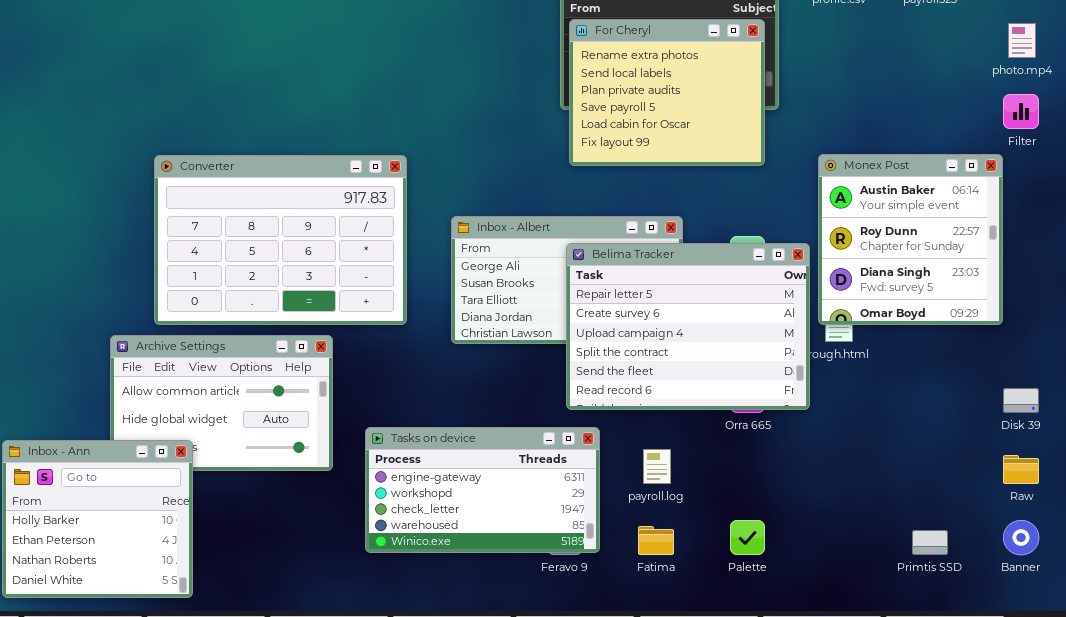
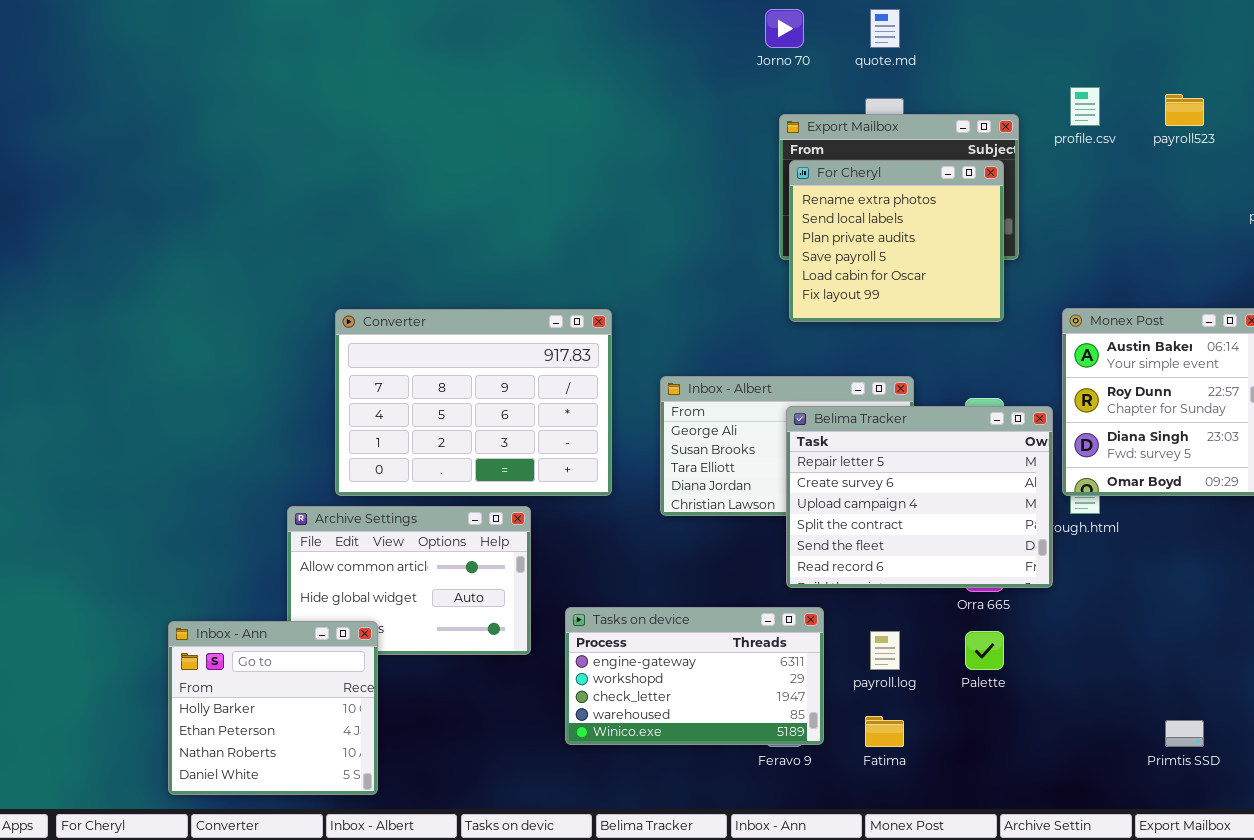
Palette: [730,520,765,555] -> [965,631,1004,670], moved

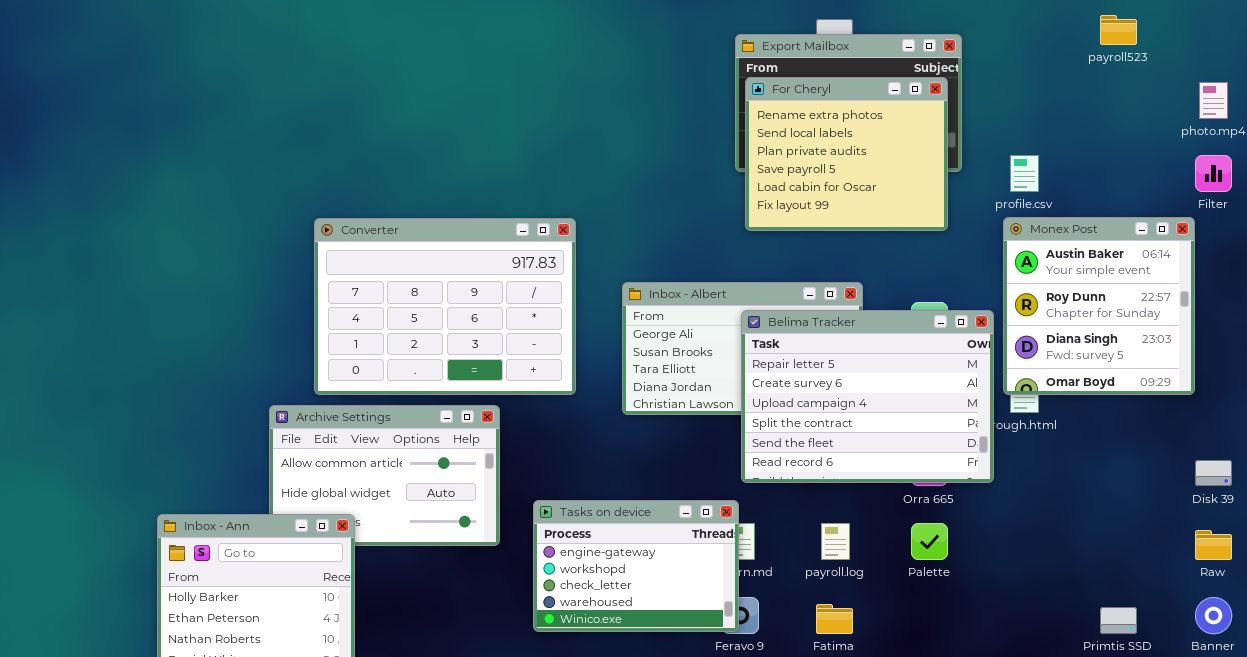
profile.csv: [1070,87,1100,126] -> [1010,155,1039,192], moved
Tasks on device: [565,607,824,745] -> [533,500,739,632], resized

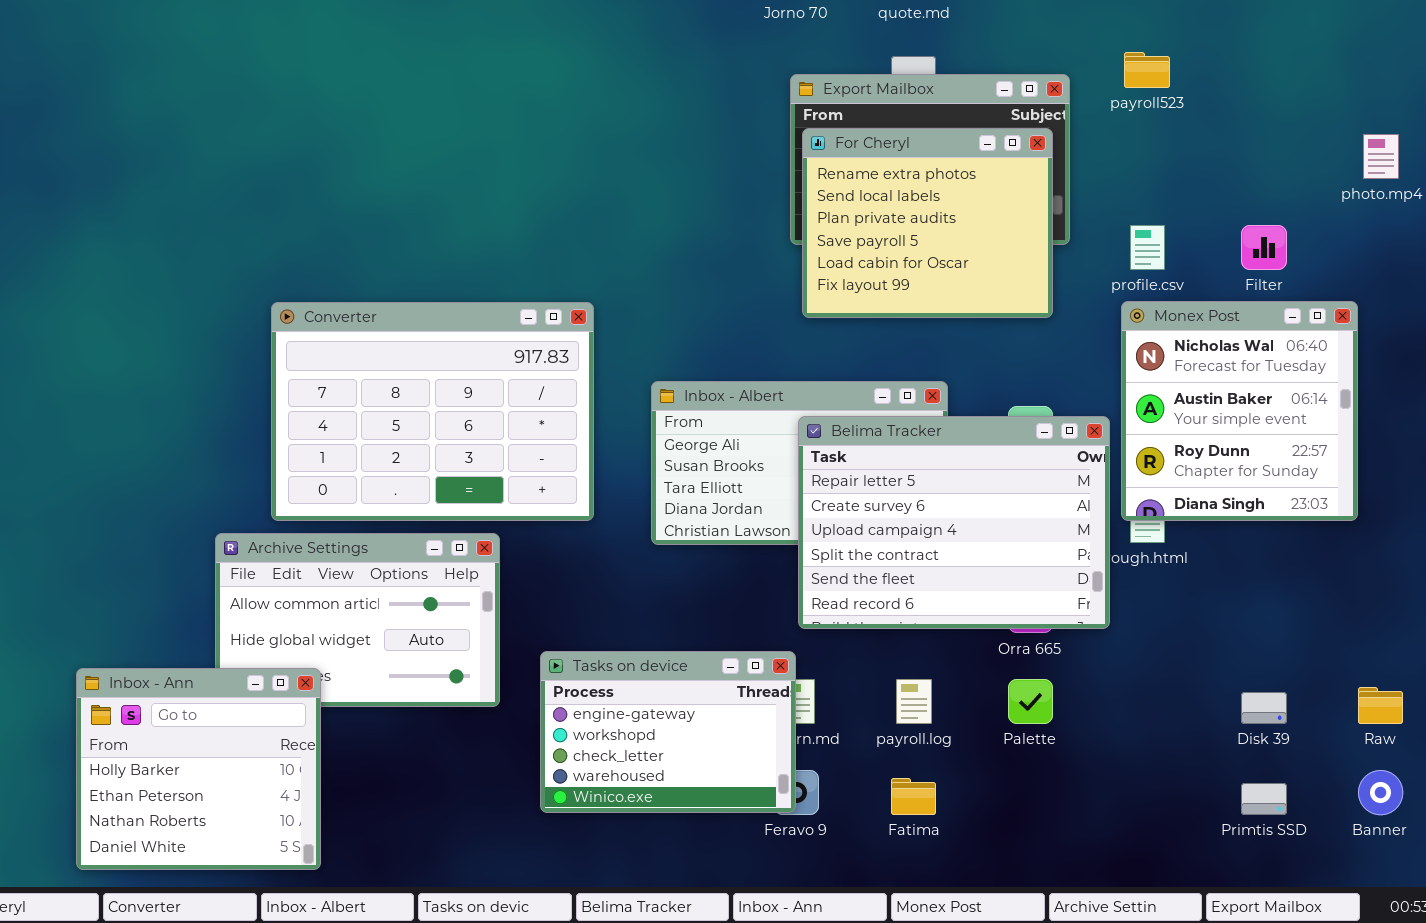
payroll523: [1100,15,1137,45] -> [1124,52,1170,88], moved
Filter: [1195,155,1232,192] -> [1241,225,1287,270], moved
Monex Post: [1003,217,1195,395] -> [1121,301,1358,521], scrolled up 1 row
Disk 39: [1195,460,1232,486] -> [1241,692,1287,724], moved

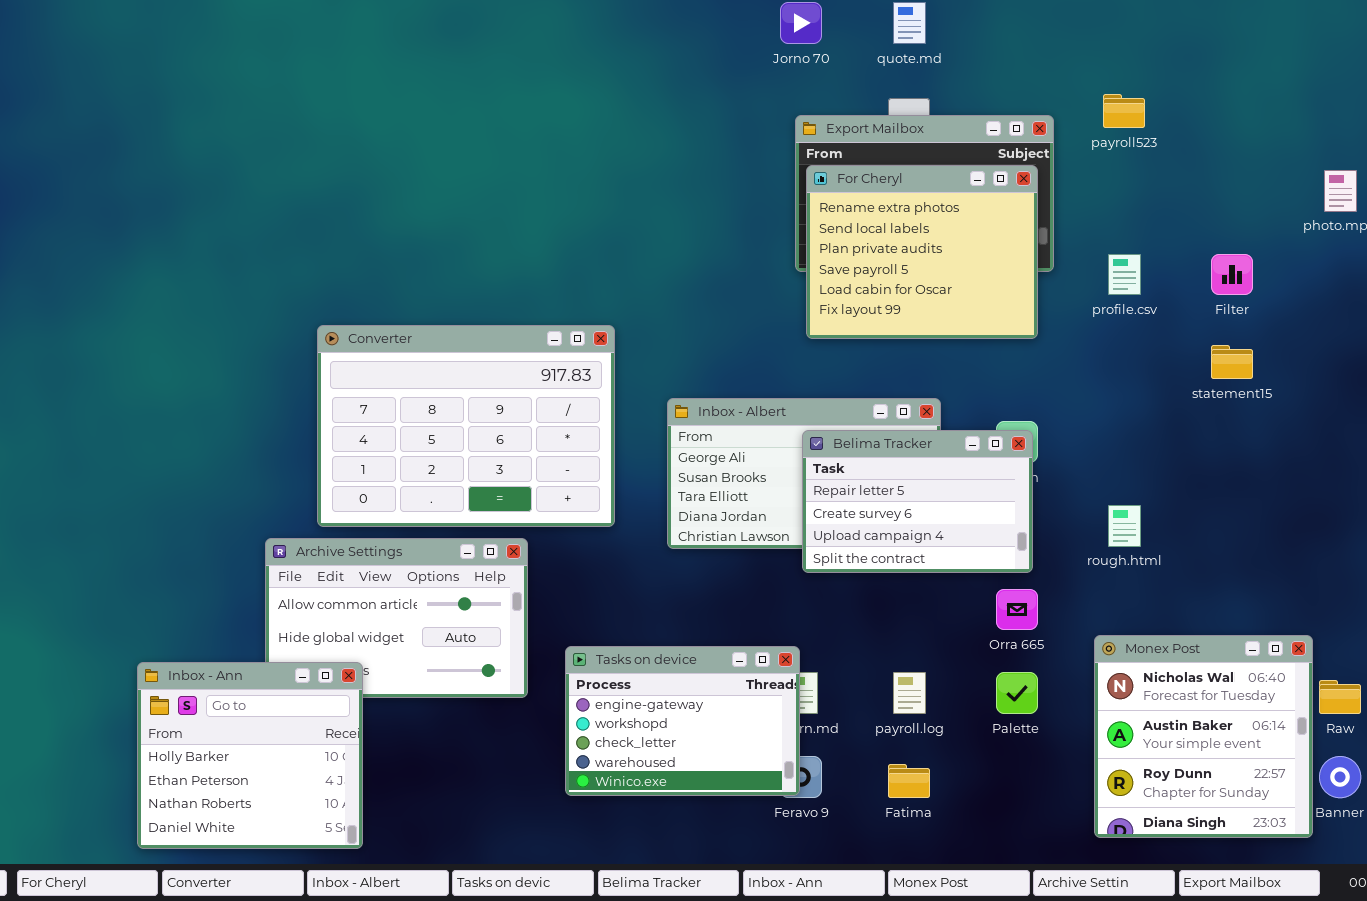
Monex Post: [1121,301,1358,521] -> [1094,635,1313,838], moved
Belima Tracker: [798,416,1110,629] -> [802,430,1033,573], resized

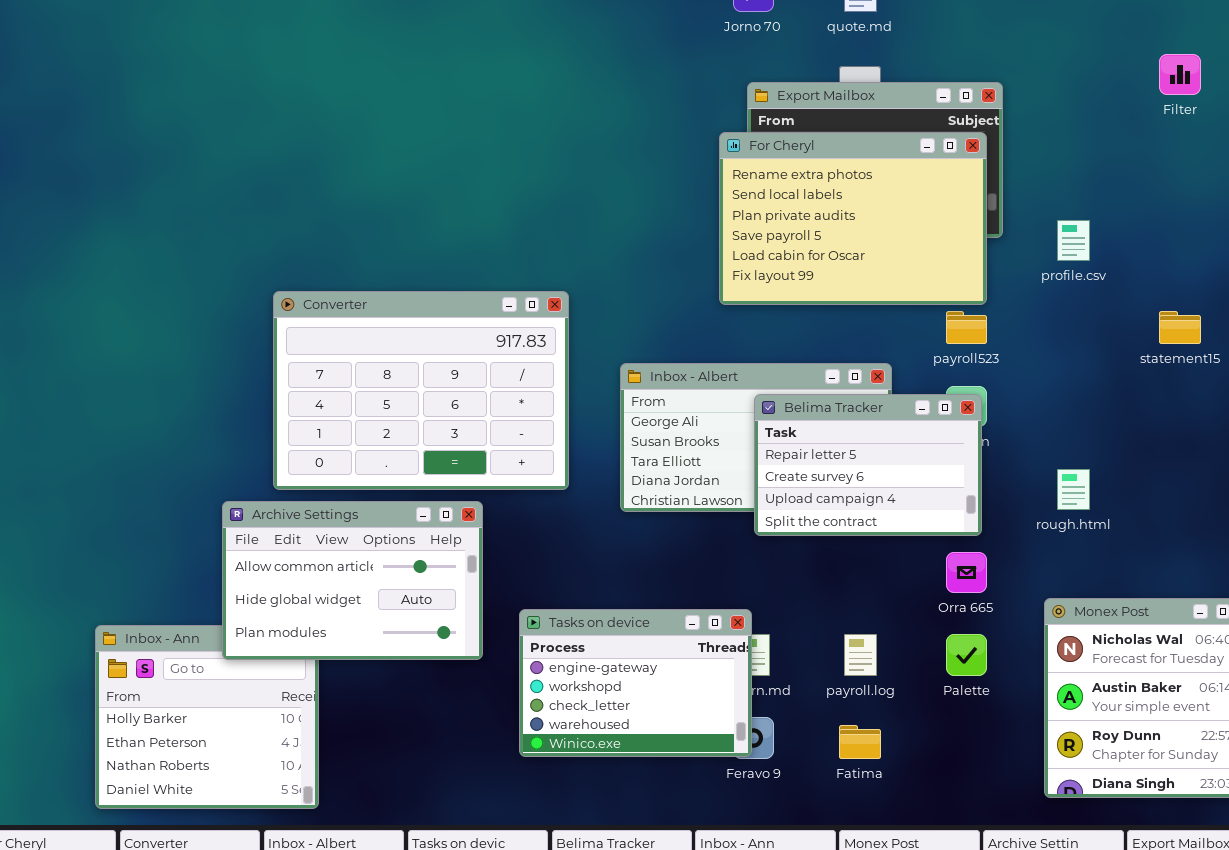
payroll523: [1103,94,1145,128] -> [946,311,987,344], moved
For Cheryl: [806,165,1038,339] -> [719,132,987,305], resized
Filter: [1211,254,1253,295] -> [1159,54,1201,95], moved
Archive Settings: [265,538,528,698] -> [222,501,483,660], raised

